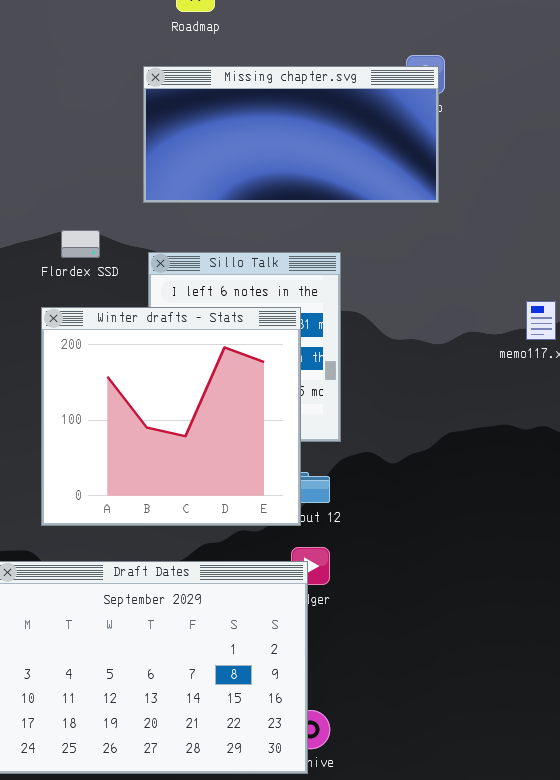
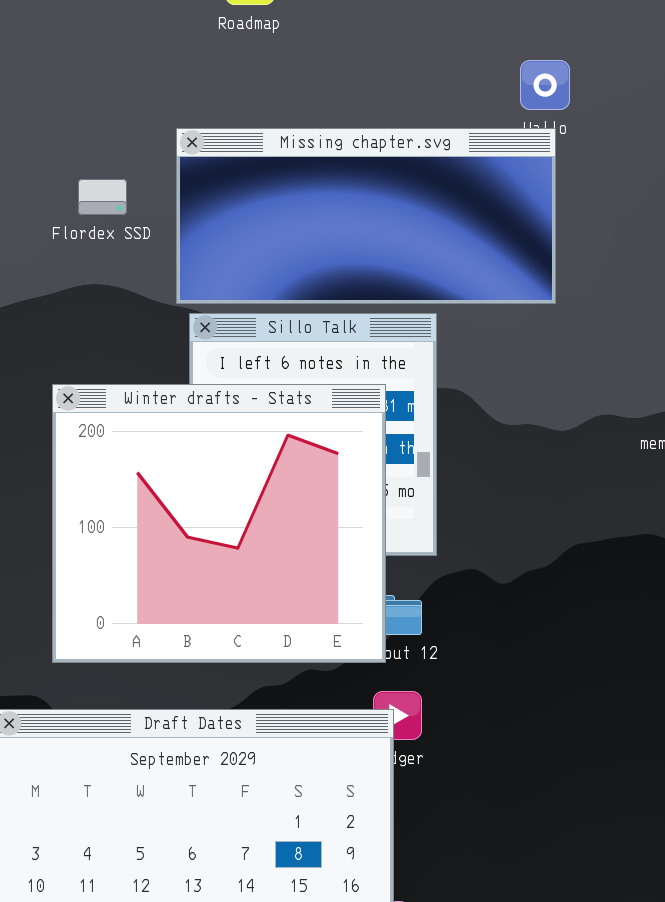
Missing chapter.svg: [143,66,439,203] -> [176,128,556,304], moved
Flordex SSD: [61,230,100,258] -> [78,179,127,215], moved

